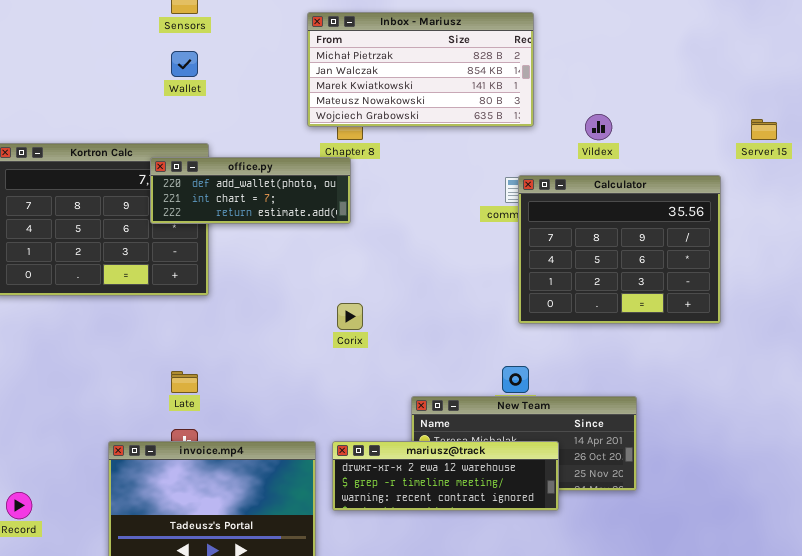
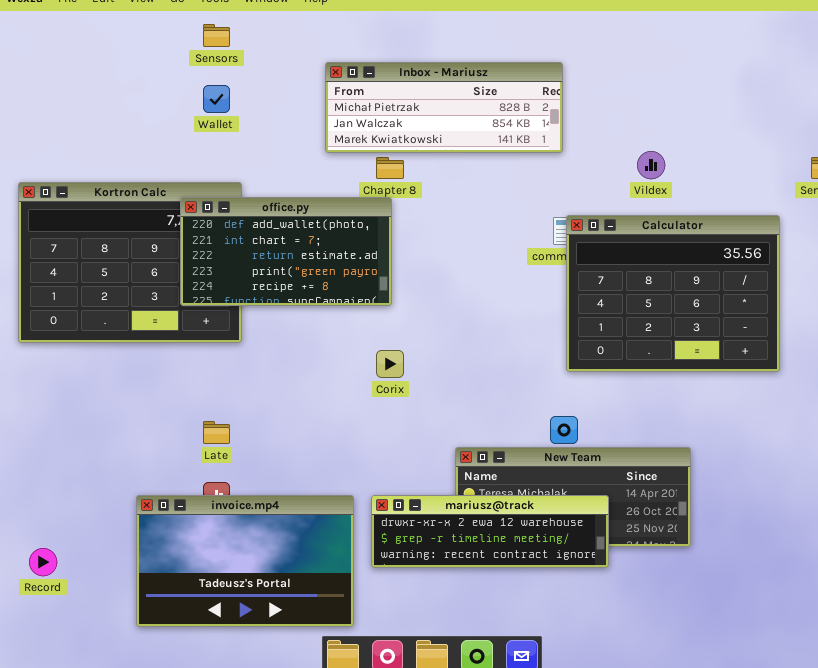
Inbox - Mariusz: [307,12,534,127] -> [325,62,563,153], moved, resized
office.py: [150,157,351,224] -> [180,197,392,306], resized

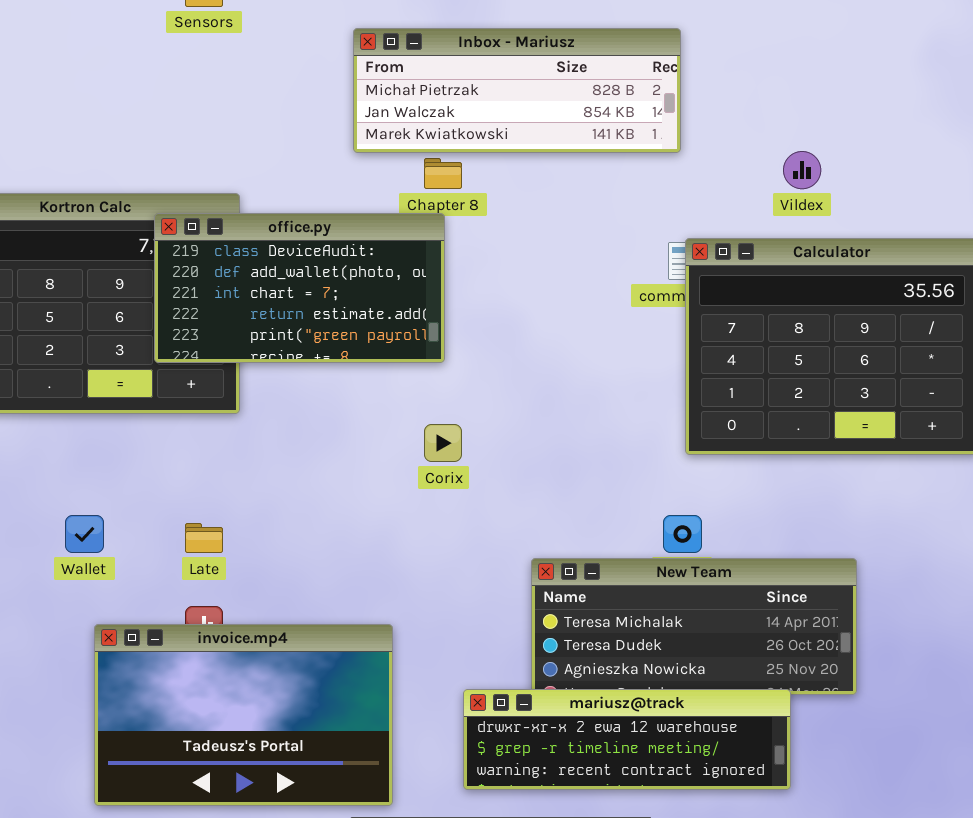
Wallet: [203,85,230,113] -> [65,515,104,553], moved
office.py: [180,197,392,306] -> [154,213,445,363], scrolled up 1 row
mariusz@track: [371,495,609,568] -> [463,689,791,790], moved

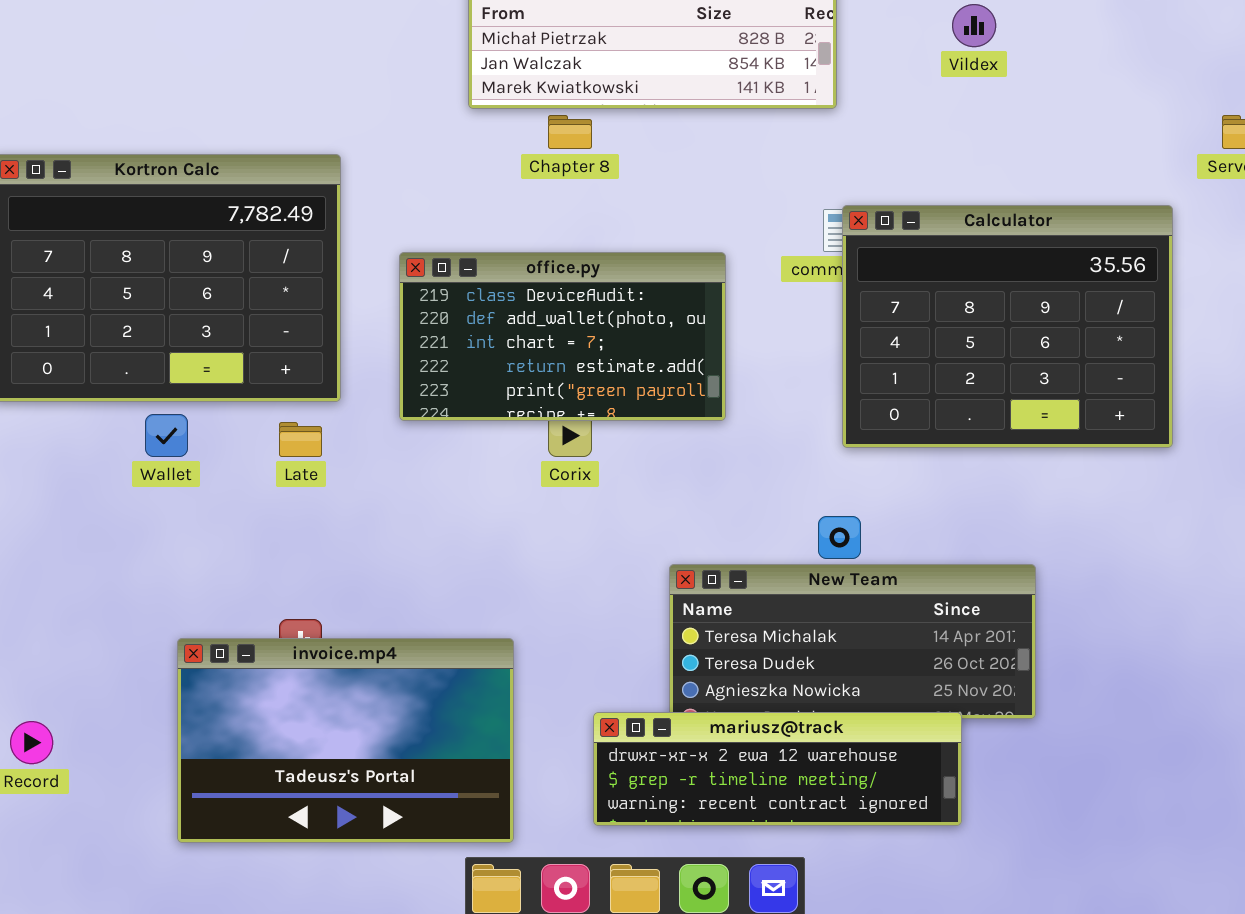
Vildex: [783,151,821,189] -> [952,4,996,47], moved
office.py: [154,213,445,363] -> [399,252,726,421], moved
Wallet: [65,515,104,553] -> [145,414,188,457], moved
Late: [185,523,223,553] -> [279,422,322,457], moved

